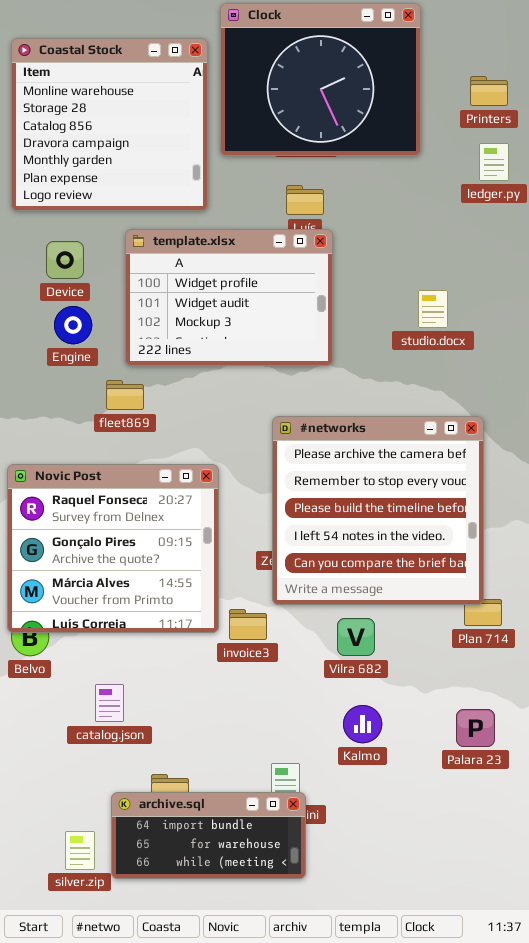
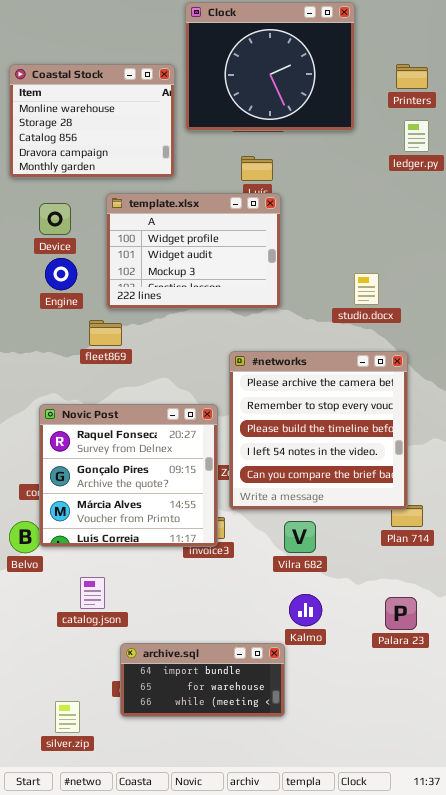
Coastal Stock: [11,38,208,211] -> [9,64,175,178], resized
studio.docx: [418,290,448,328] -> [354,273,379,305], moved
Novic Post: [7,464,219,633] -> [39,404,218,547], moved
archive.sql: [111,792,306,879] -> [120,643,285,717], moved

